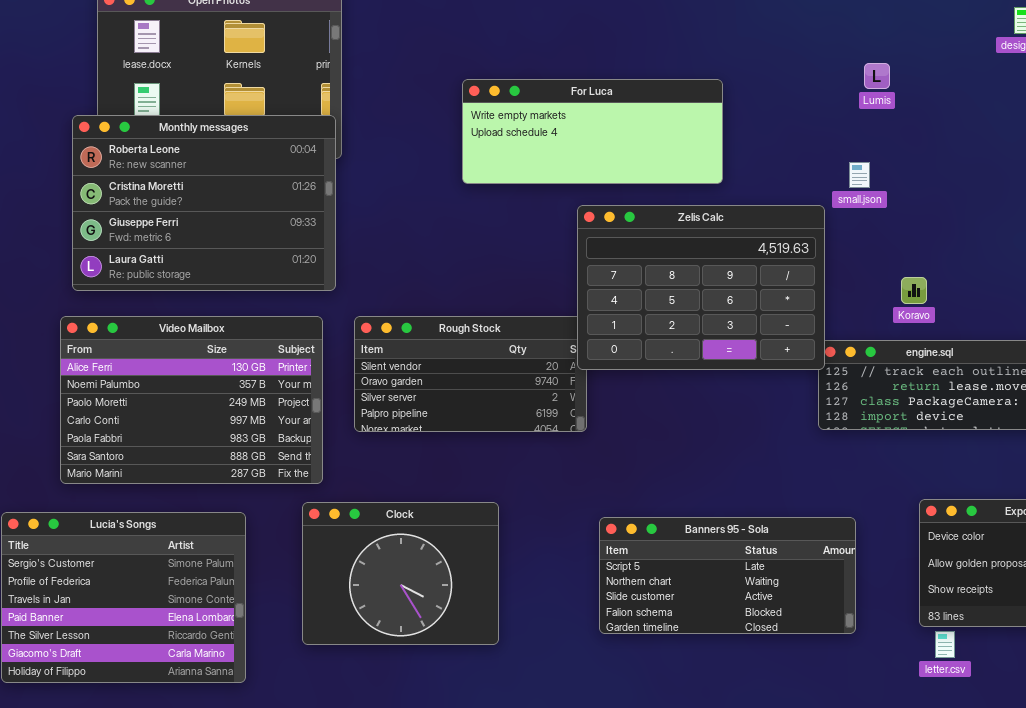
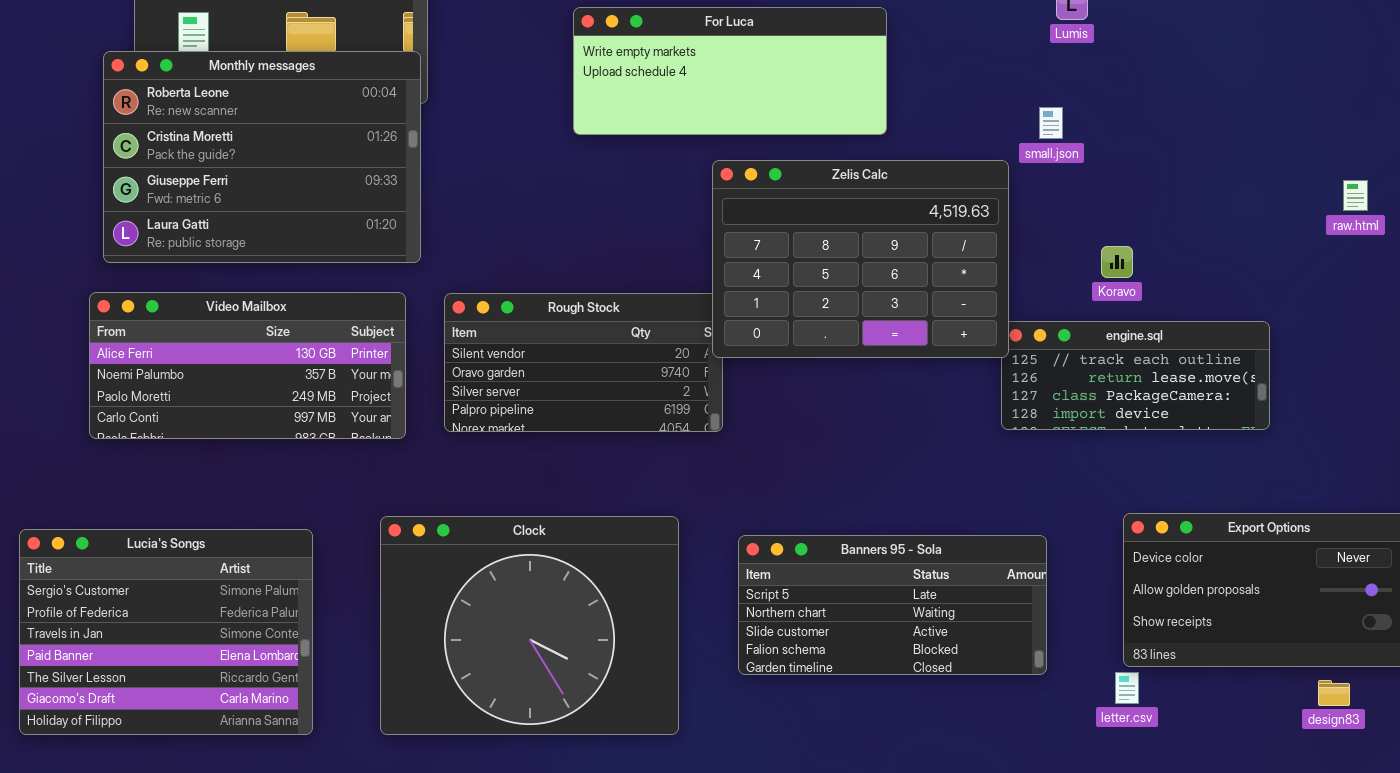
Video Mailbox: [60,316,323,484] -> [89,292,406,439], resized
Clock: [302,502,499,645] -> [380,516,679,735], resized
letter.csv: [935,631,955,658] -> [1115,672,1139,704], moved

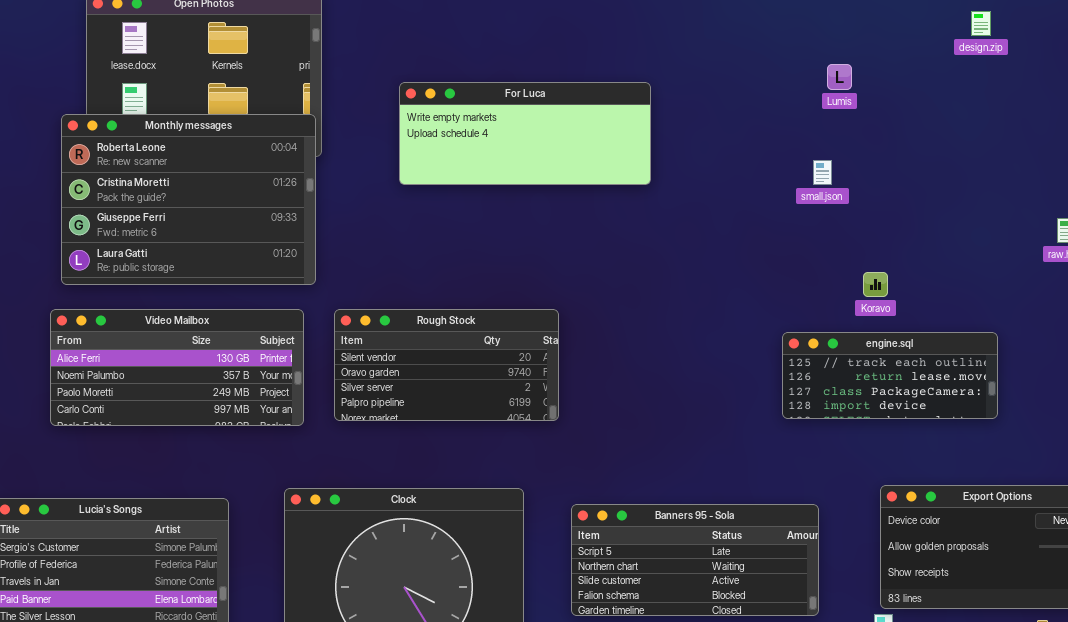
For Luca: [573,7,887,135] -> [399,82,651,185], moved
Zelis Calc: [712,160,1009,358] -> none, closed

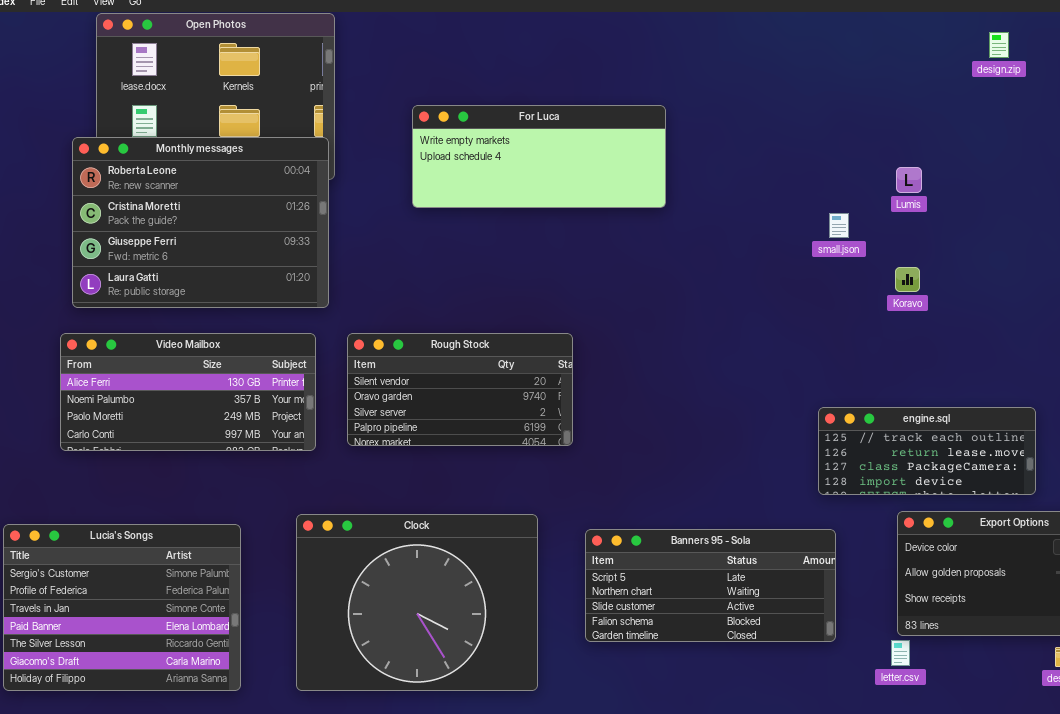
Lumis: [827,64,852,90] -> [896,167,922,193], moved
small.json: [813,160,832,185] -> [829,213,849,238], moved
Koravo: [863,272,888,297] -> [895,267,920,292], moved
engine.sql: [782,332,998,419] -> [818,407,1036,495], moved

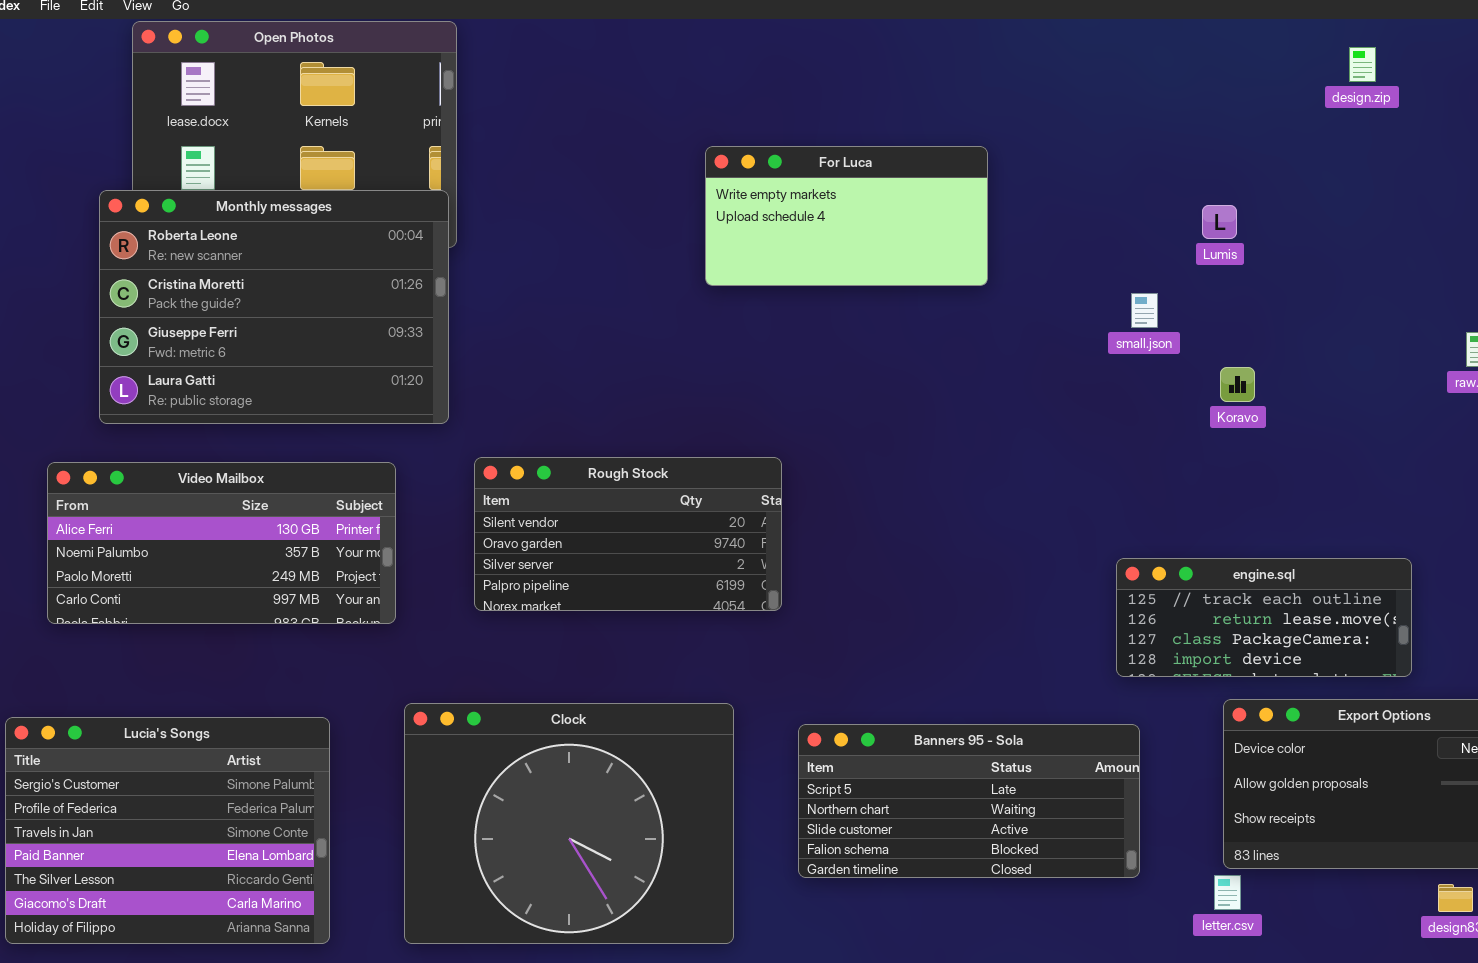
For Luca: [412,105,666,208] -> [705,146,988,286], moved, resized
Lumis: [896,167,922,193] -> [1202,205,1237,239], moved
Video Mailbox: [60,333,316,451] -> [47,462,396,624], moved

